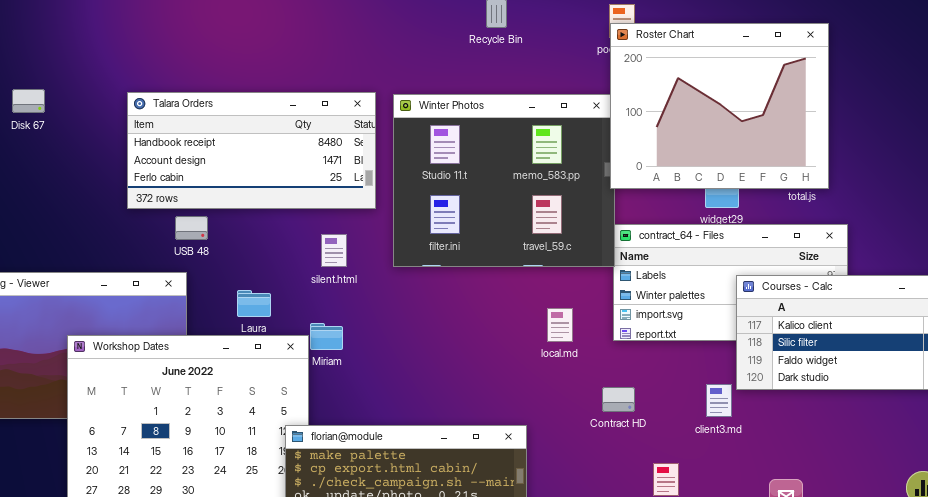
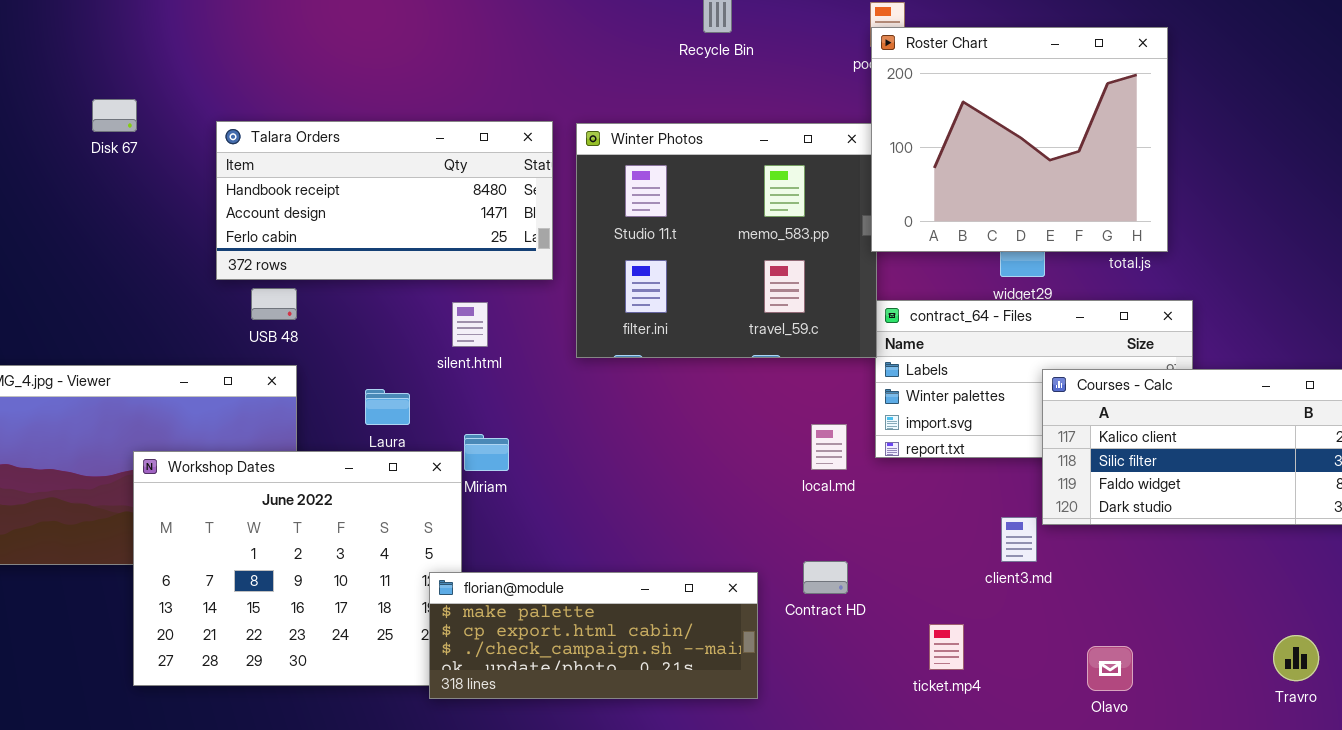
Disk 67: [12,89,45,113] -> [92,99,137,132], moved
USB 48: [175,216,208,240] -> [251,288,297,320], moved
silent.html: [321,234,347,267] -> [452,302,488,347], moved
local.md: [547,308,573,342] -> [811,424,847,470], moved
Contract HD: [602,387,635,412] -> [803,561,848,594], moved

